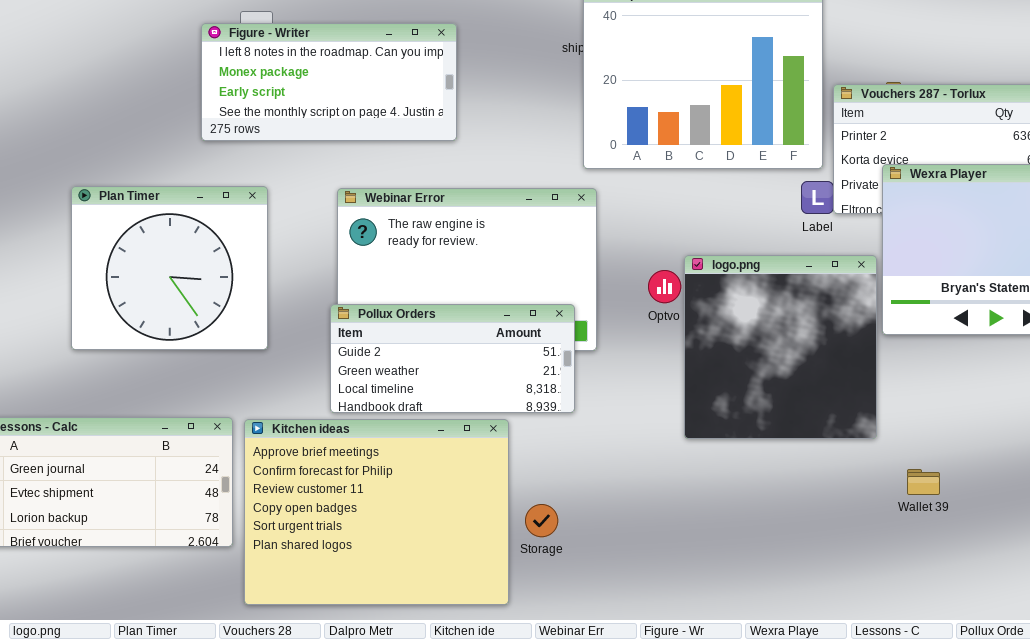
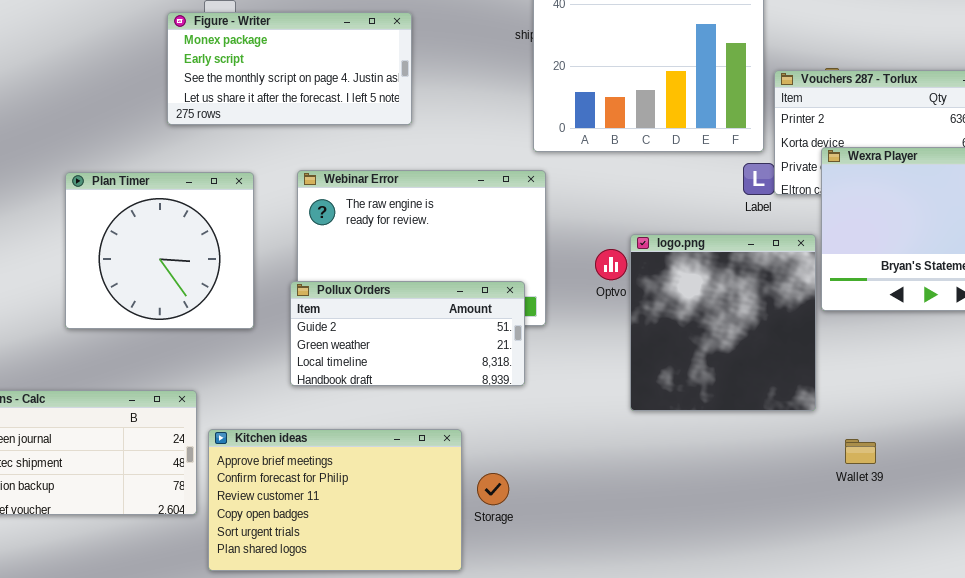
Figure - Writer: [201,23,457,141] -> [167,12,412,125], scrolled down 1 row
Plan Timer: [71,186,268,350] -> [65,172,254,329], moved
Kitchen ideas: [244,419,509,605] -> [208,429,462,571], resized

